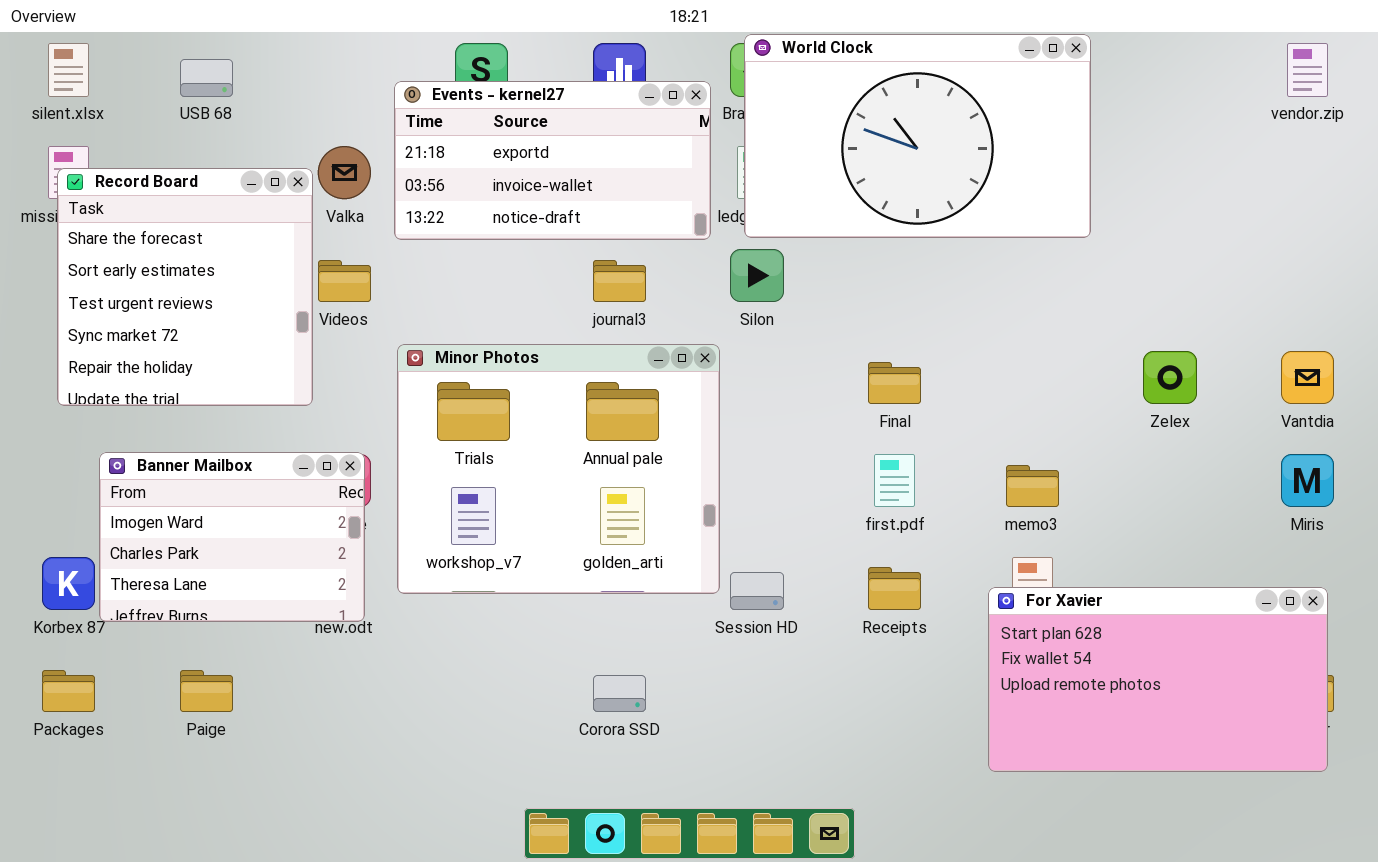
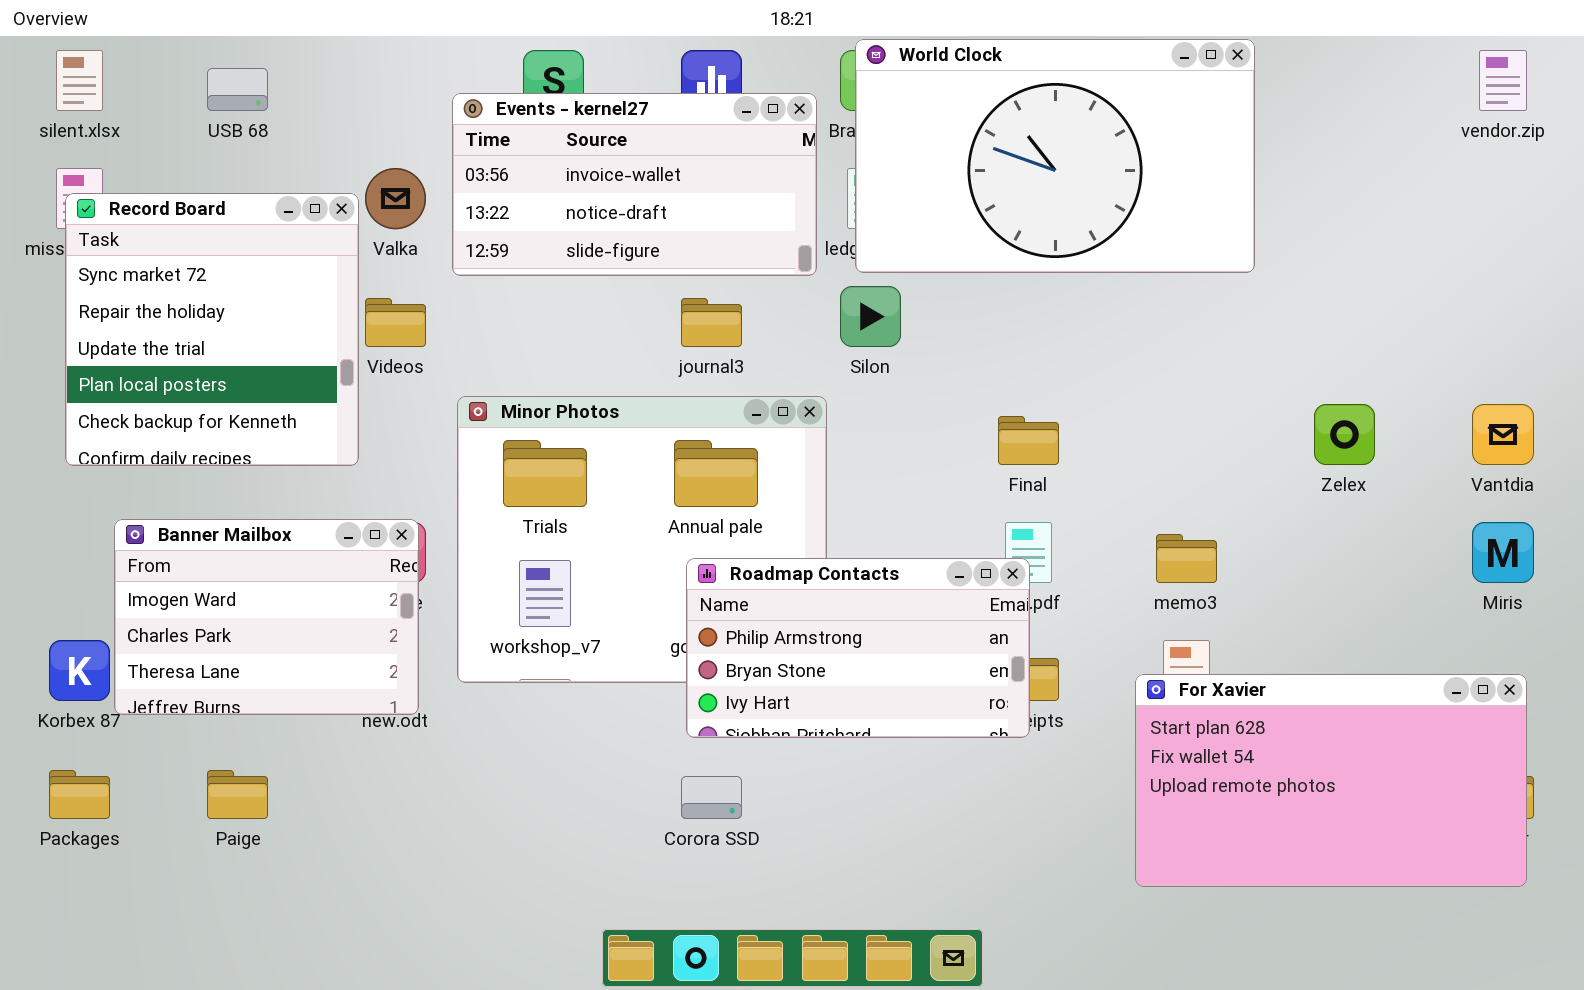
Events - kernel27: [394,81,711,240] -> [452,93,817,276], scrolled down 1 row
Record Board: [57,168,313,406] -> [65,193,359,466], scrolled down 3 rows
Roadmap Contacts: none -> [686,558,1030,738], opened

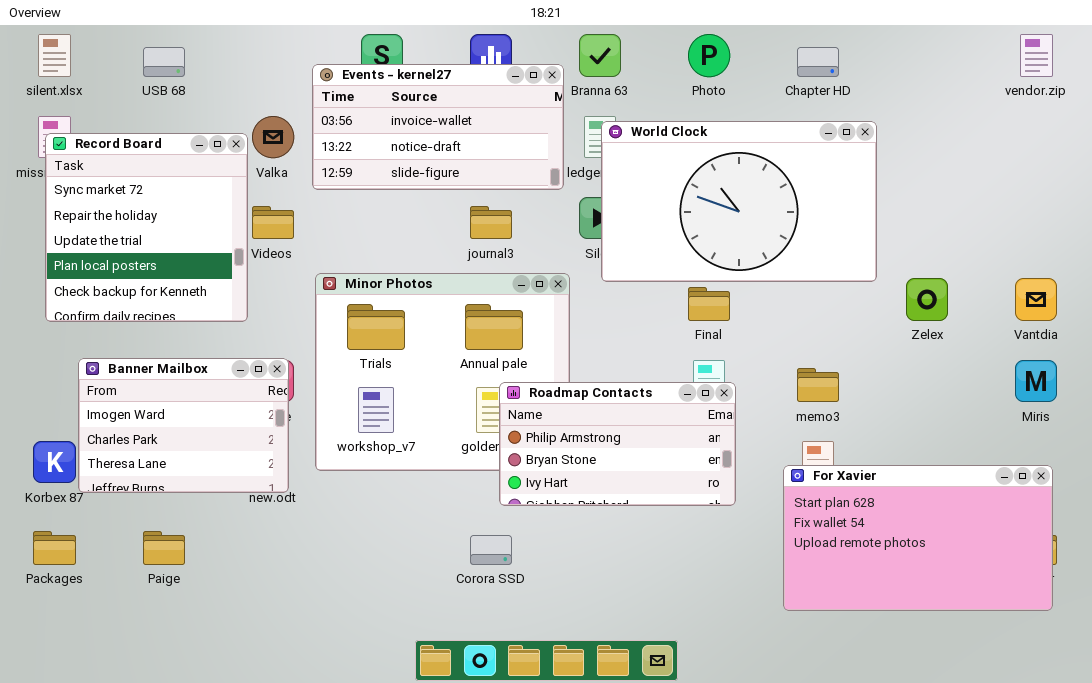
World Clock: [855,39,1255,273] -> [601,121,877,282], moved
Roadmap Contacts: [686,558,1030,738] -> [499,382,736,506], moved

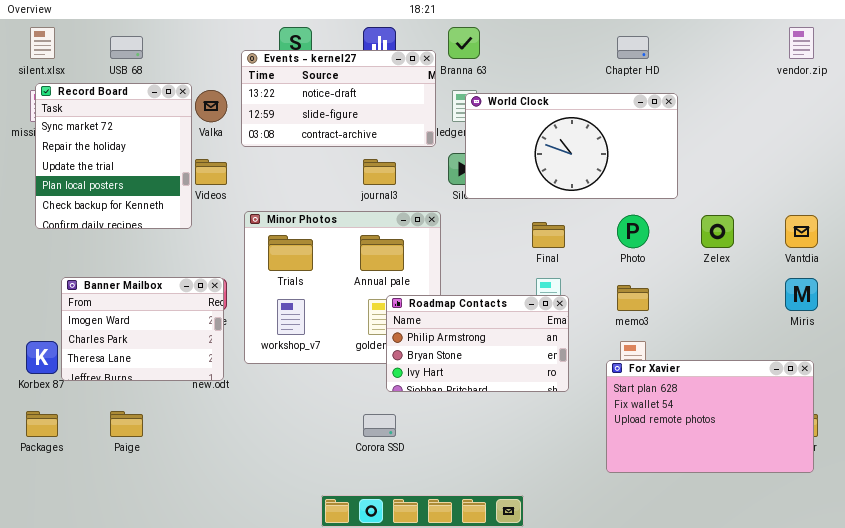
Photo: [688,34,730,77] -> [617,215,649,248], moved
Events - kernel27: [312,64,564,190] -> [241,50,436,147], scrolled down 1 row
World Clock: [601,121,877,282] -> [465,93,678,199], resized
Record Board: [45,133,248,322] -> [35,83,192,229], moved

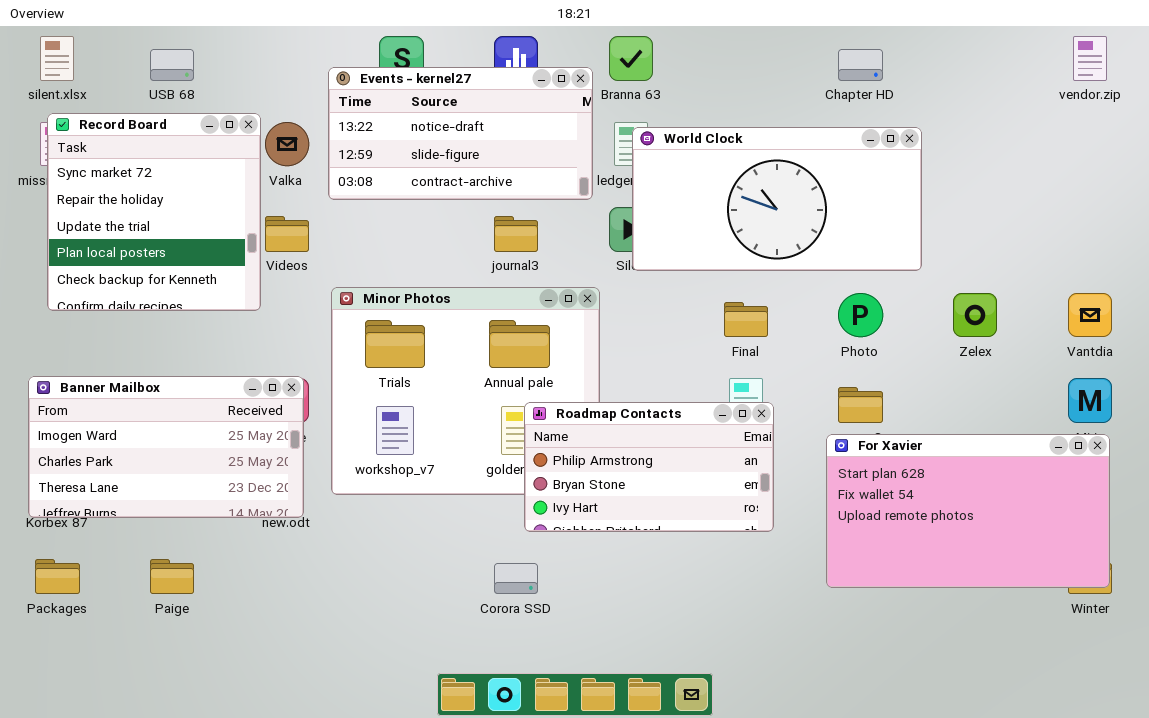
Banner Mailbox: [61,277,224,381] -> [28,376,304,518], resized
For Xavier: [606,360,814,473] -> [826,434,1110,588], moved

